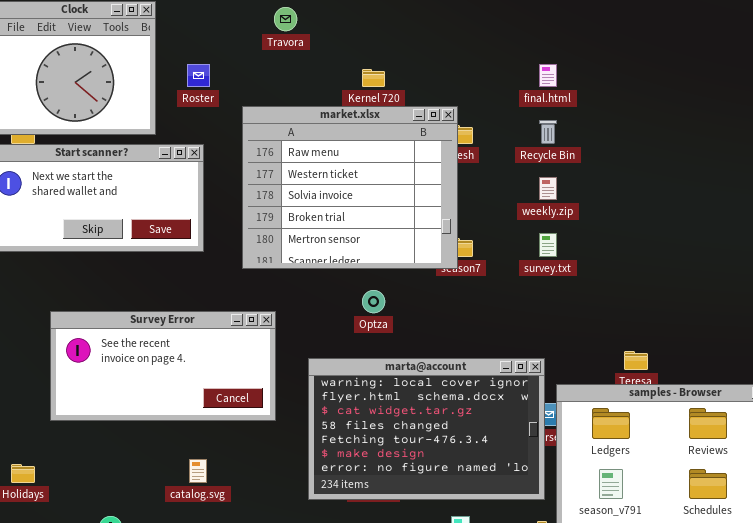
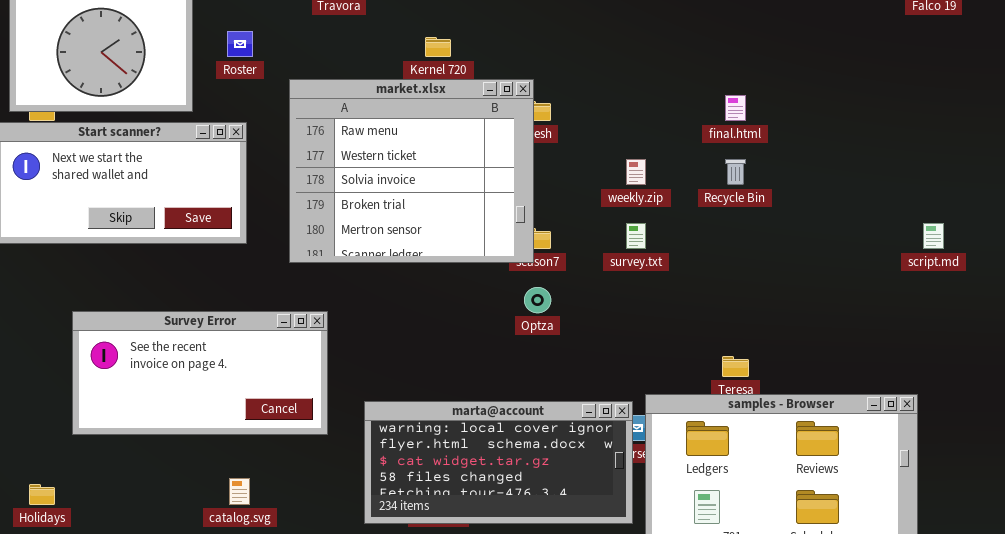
final.html: [539,64,557,87] -> [725,95,746,121], moved
Recycle Bin: [539,120,557,144] -> [725,159,746,185], moved
Optza: [362,290,385,313] -> [524,287,551,313], moved
marta@account: [308,358,545,500] -> [364,401,633,524], resized

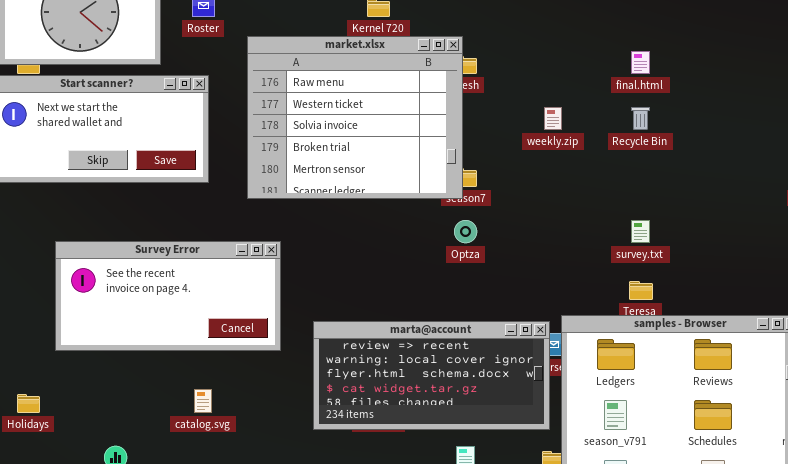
survey.txt: [626,223,646,249] -> [631,220,650,243], moved
marta@account: [364,401,633,524] -> [313,321,550,430], scrolled up 1 row

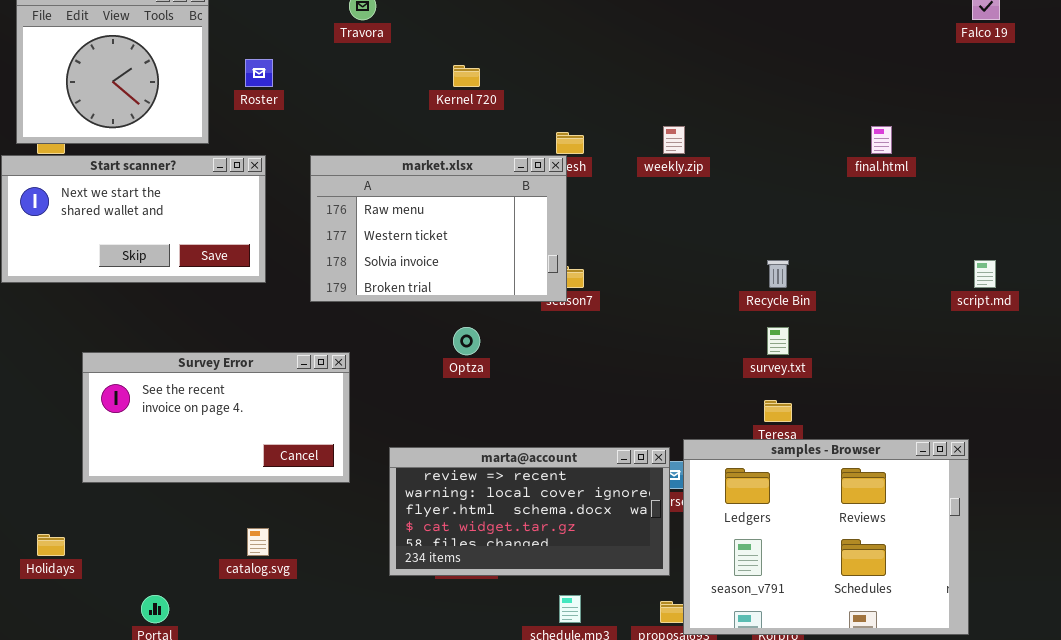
market.xlsx: [247,36,463,199] -> [310,155,567,302], resized
final.html: [631,51,650,74] -> [871,126,892,154], moved
weekly.zip: [544,107,562,130] -> [663,126,685,154], moved
Recycle Bin: [631,107,650,130] -> [767,260,789,288], moved
Optza: [454,220,477,243] -> [453,327,480,355], moved

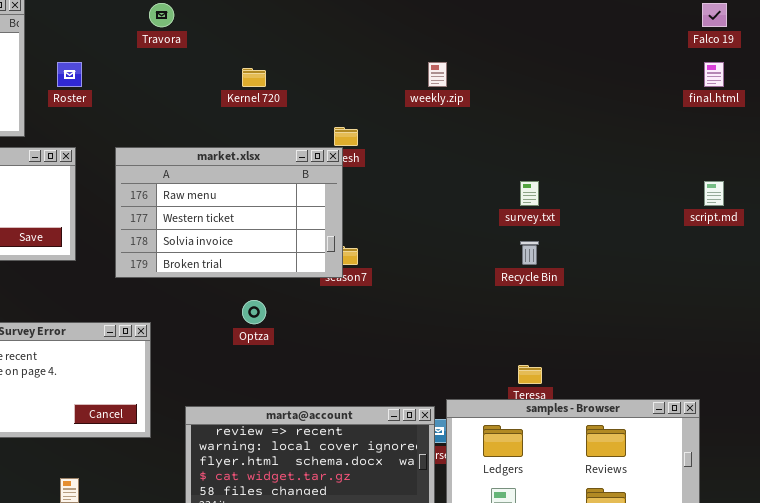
weekly.zip: [663,126,685,154] -> [428,62,447,87], moved
final.html: [871,126,892,154] -> [704,62,724,87], moved
script.md: [974,260,996,288] -> [704,181,724,206], moved
survey.txt: [767,327,789,355] -> [520,181,539,206], moved

